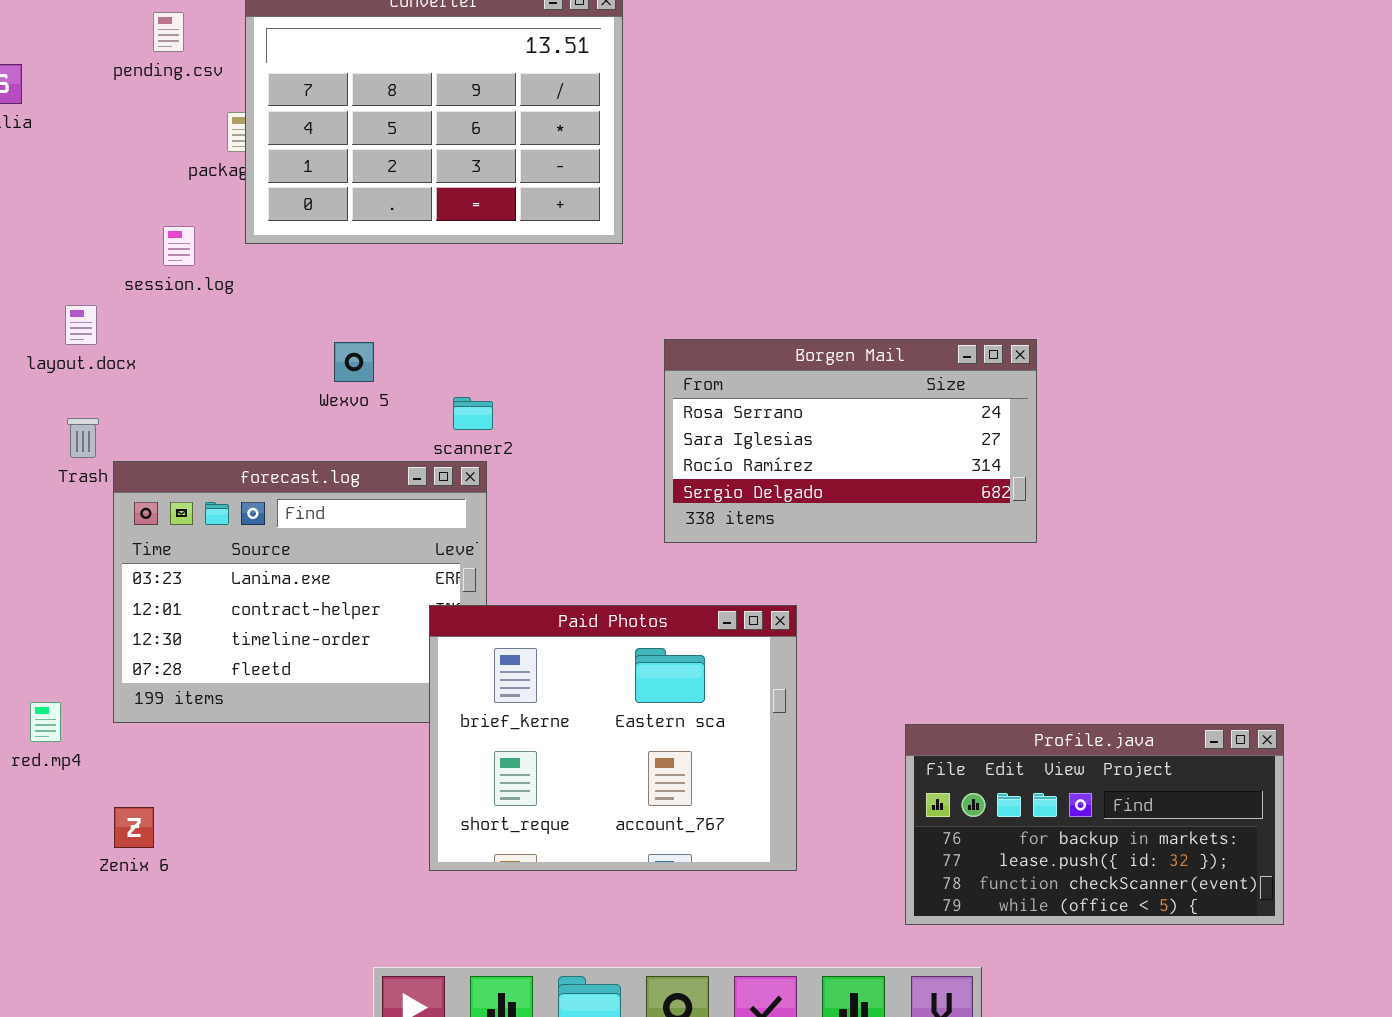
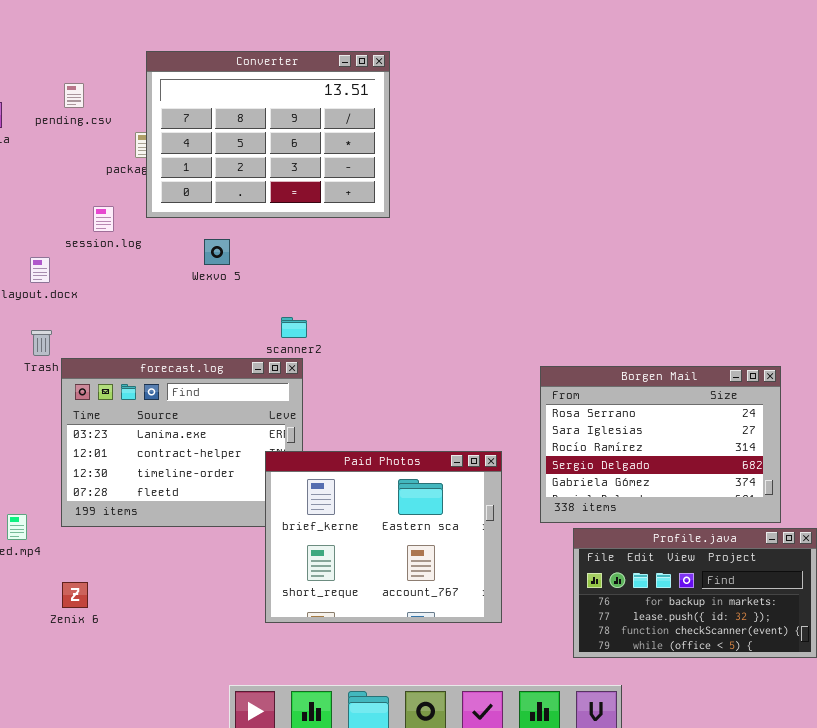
pending.csv: [153,12,184,52] -> [64,83,84,108], moved
Borgen Mail: [664,339,1037,543] -> [540,366,781,523], moved, resized
Wexvo 5: [334,342,374,382] -> [204,239,230,265], moved

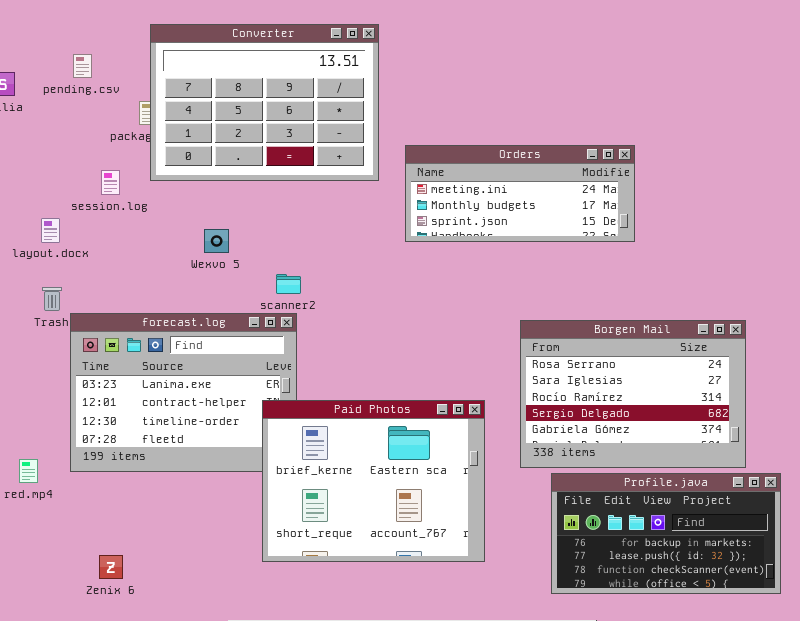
Orders: none -> [405,145,635,242], opened
Wexvo 5: [204,239,230,265] -> [204,229,229,253], moved
Zenix 6: [62,582,88,608] -> [99,555,123,579], moved

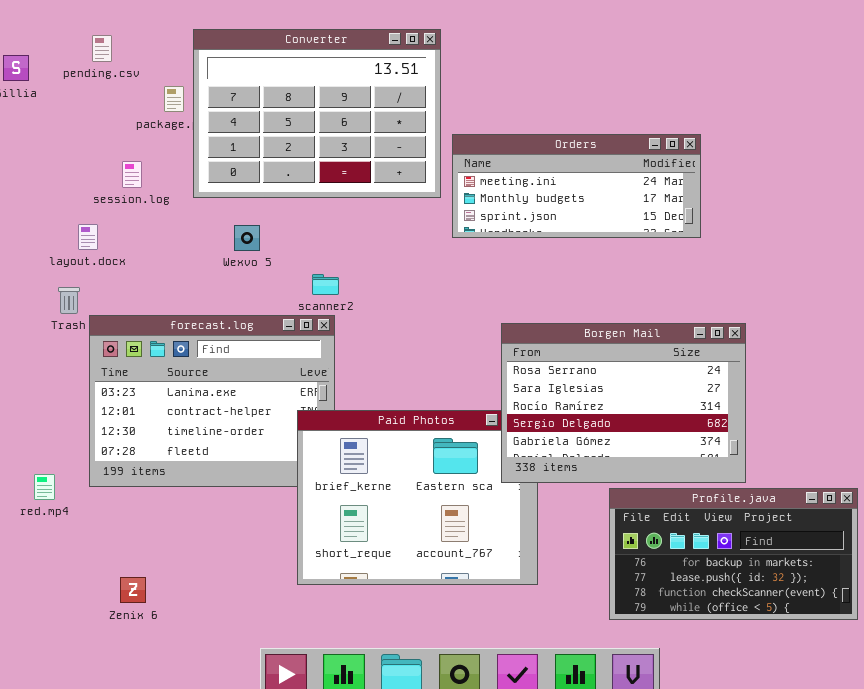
Converter: [150,24,379,181] -> [193,29,441,198], moved
layout.docx: [41,218,60,243] -> [78,224,98,250], moved
Borgen Mail: [520,320,746,468] -> [501,323,746,483], moved

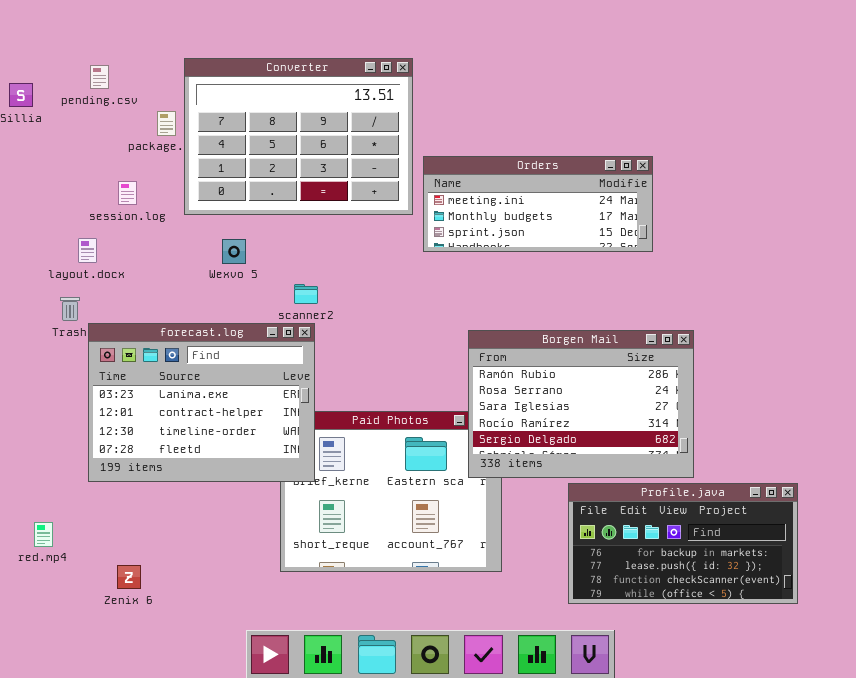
forecast.log: [89,315,335,487] -> [88,323,315,482], raised
Borgen Mail: [501,323,746,483] -> [468,330,694,478], scrolled up 1 row
red.mp4: [34,474,55,500] -> [34,522,53,547], moved

